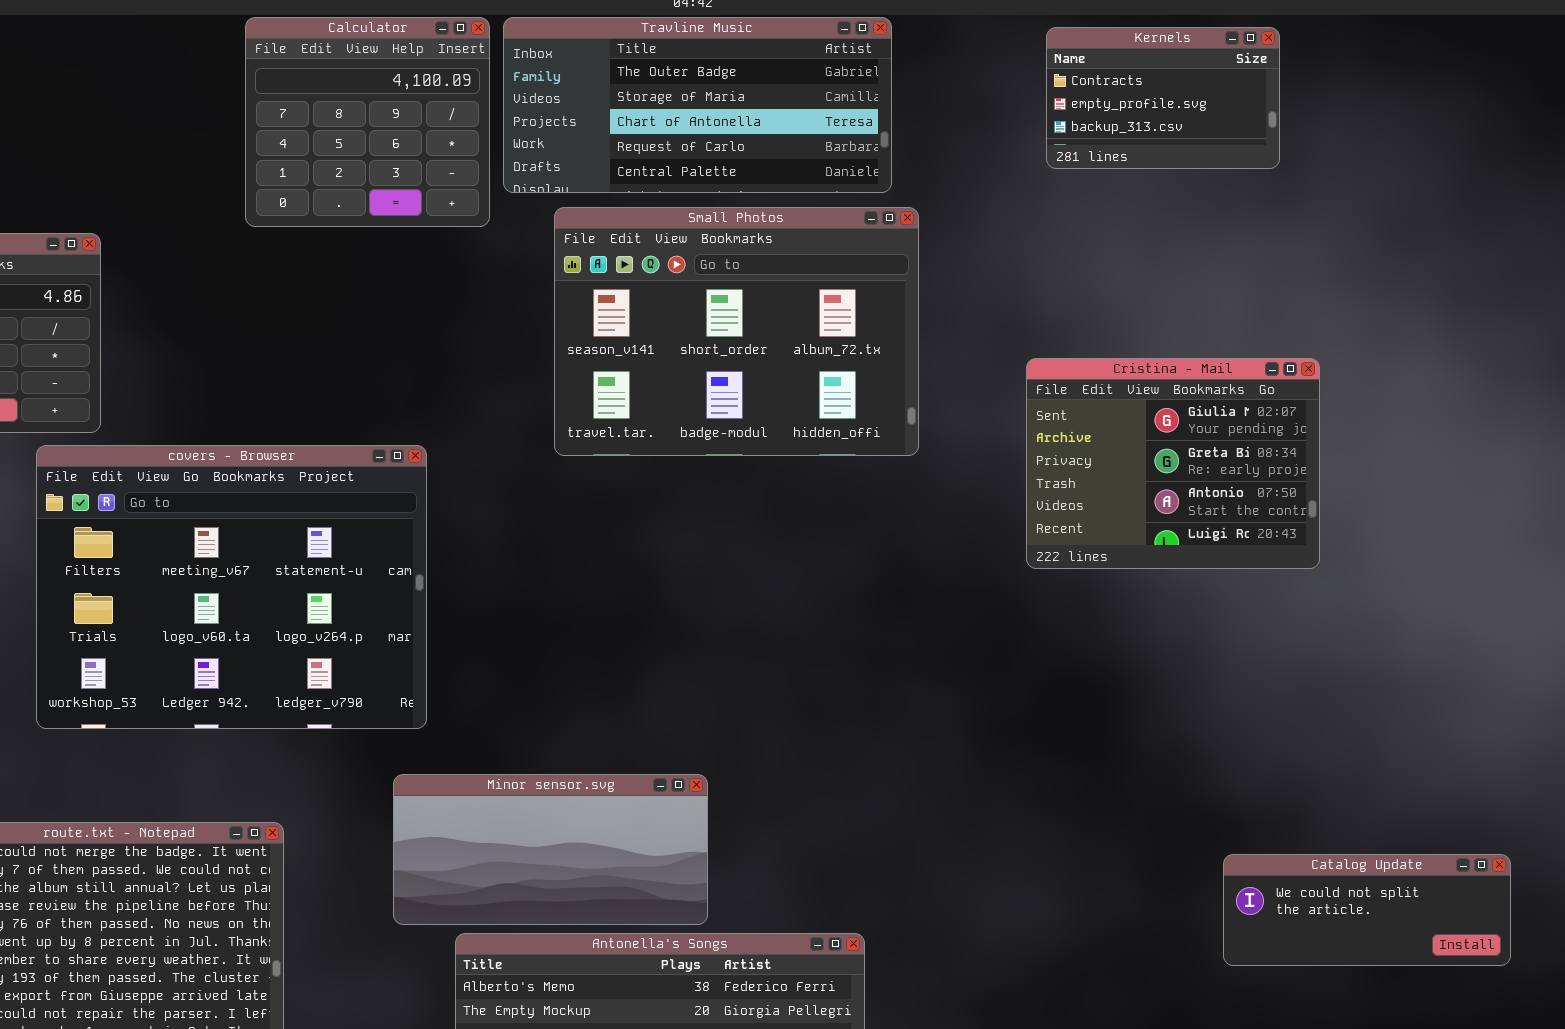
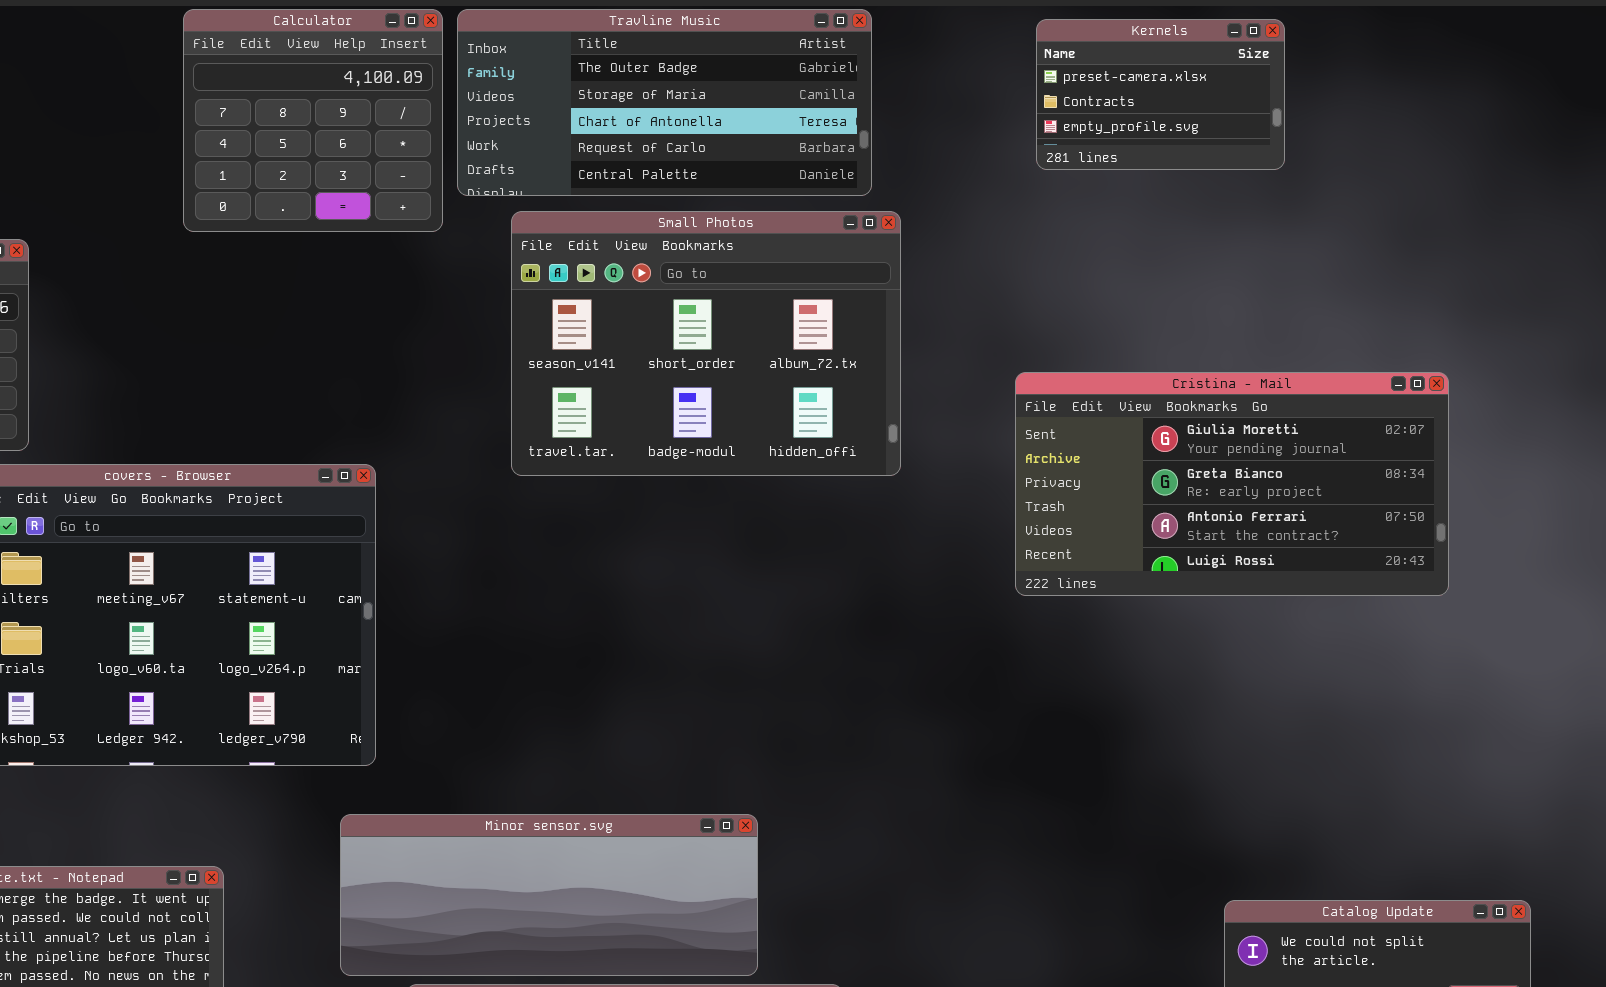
Kernels: [1046,27,1280,169] -> [1036,19,1285,170], scrolled up 1 row
Cristina - Mail: [1026,358,1320,569] -> [1015,372,1449,596], resized
Minor sensor.svg: [393,774,708,925] -> [340,814,758,976], resized

